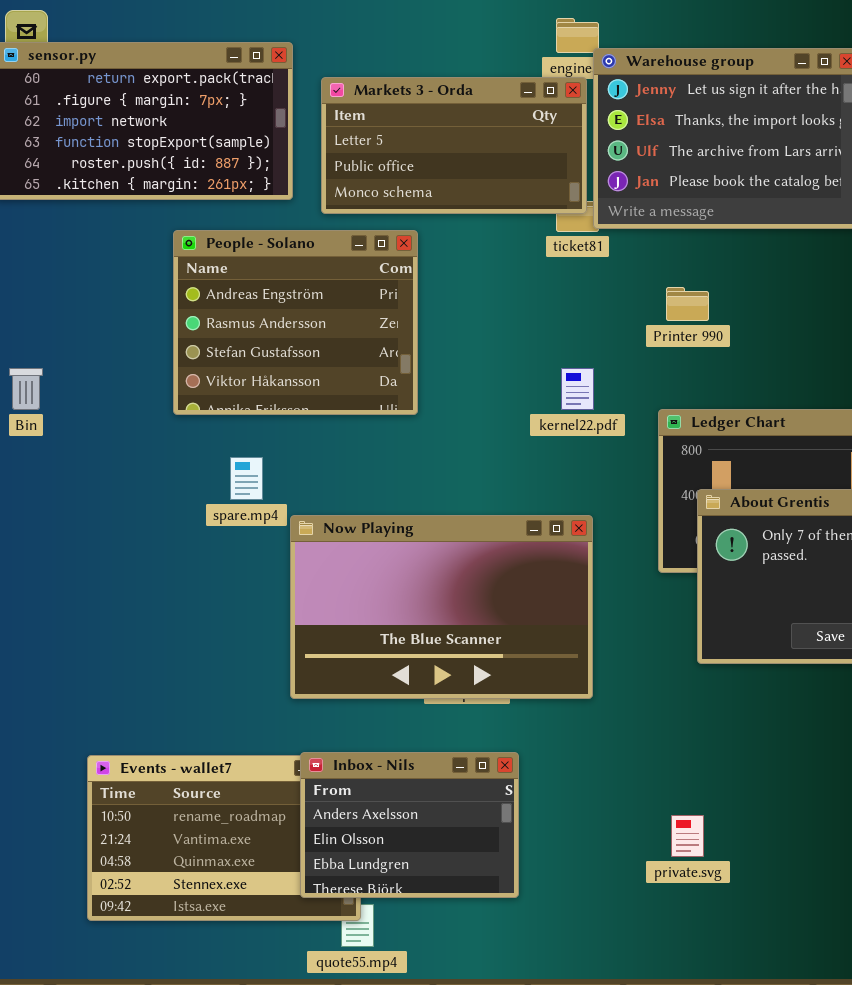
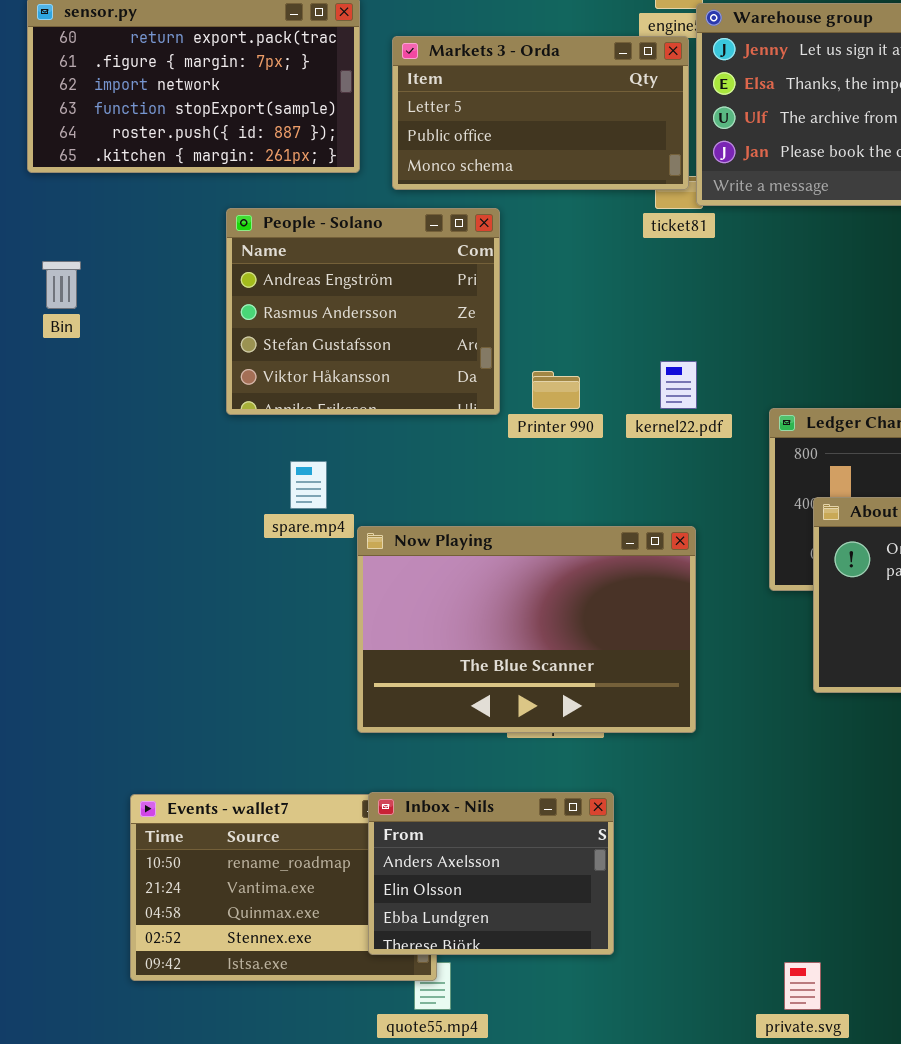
Printer 990: [666,287,709,321] -> [532,371,580,409], moved
Bin: [9,368,43,410] -> [42,261,81,309], moved
private.svg: [671,815,704,857] -> [784,962,821,1010], moved

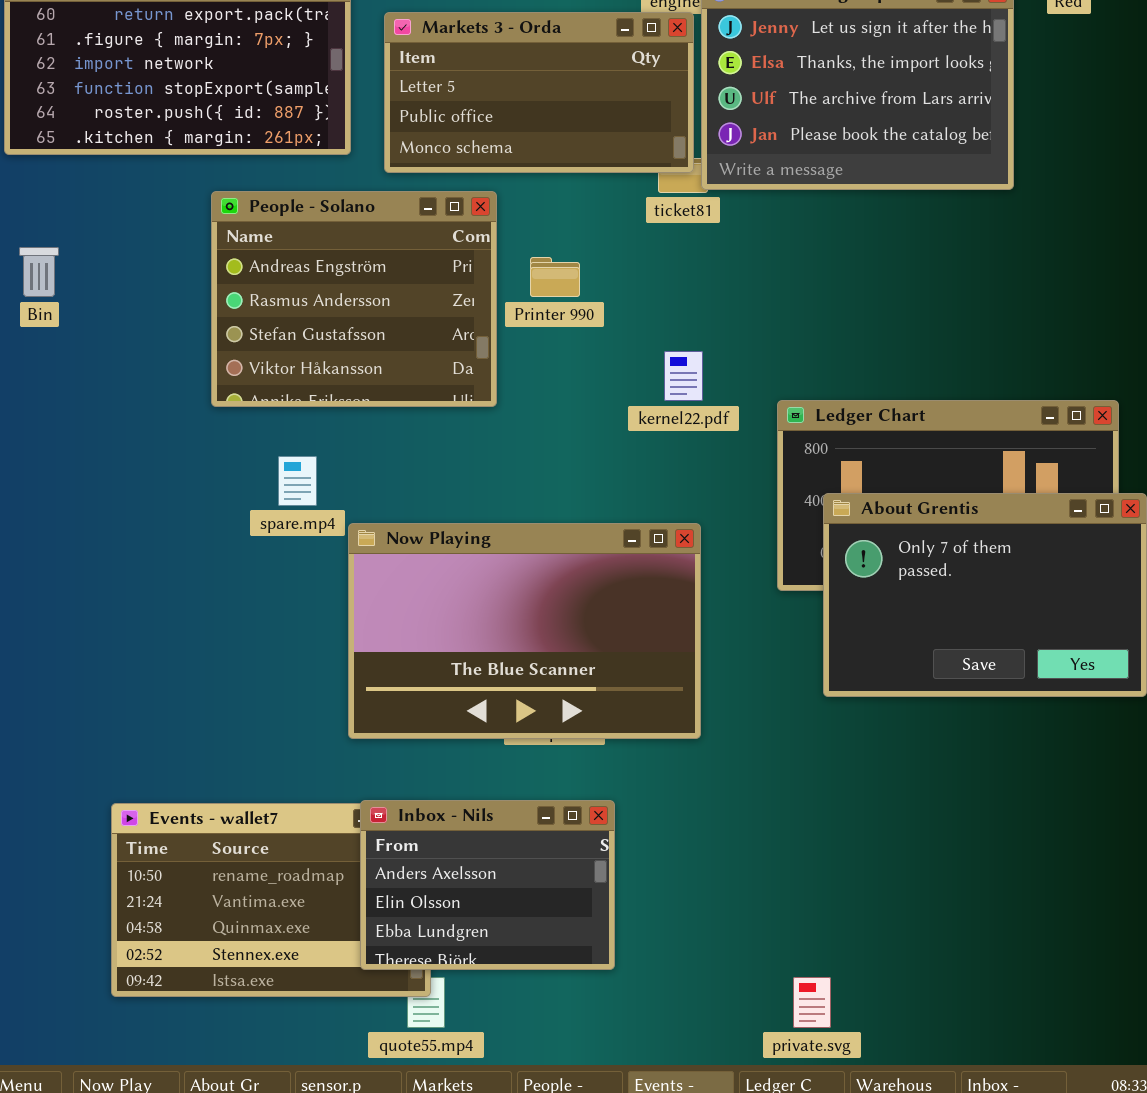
Printer 990: [532,371,580,409] -> [530,257,580,297], moved

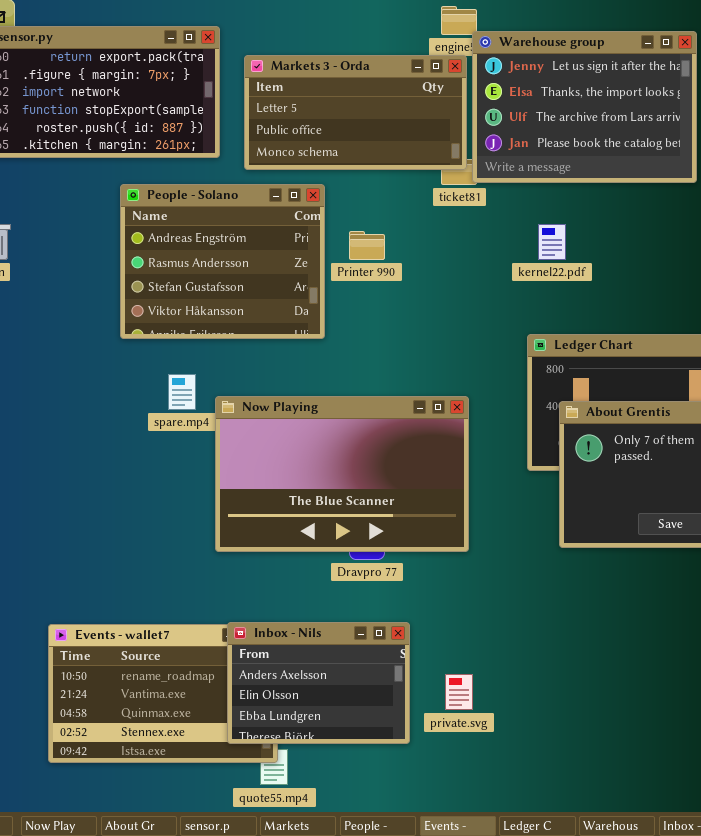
kernel22.pdf: [664,351,703,401] -> [538,224,566,260], moved
Now Playing: [348,523,701,739] -> [215,396,469,552], moved
private.svg: [793,977,831,1028] -> [445,674,473,710], moved

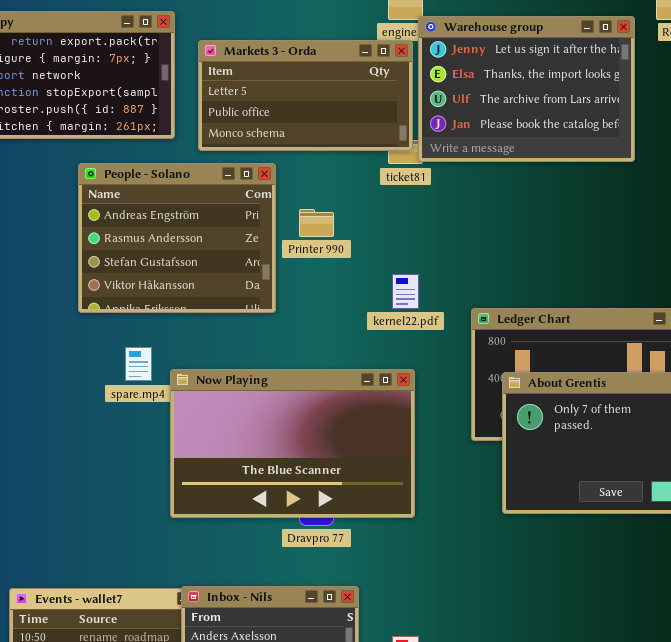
kernel22.pdf: [538,224,566,260] -> [392,274,419,309], moved

